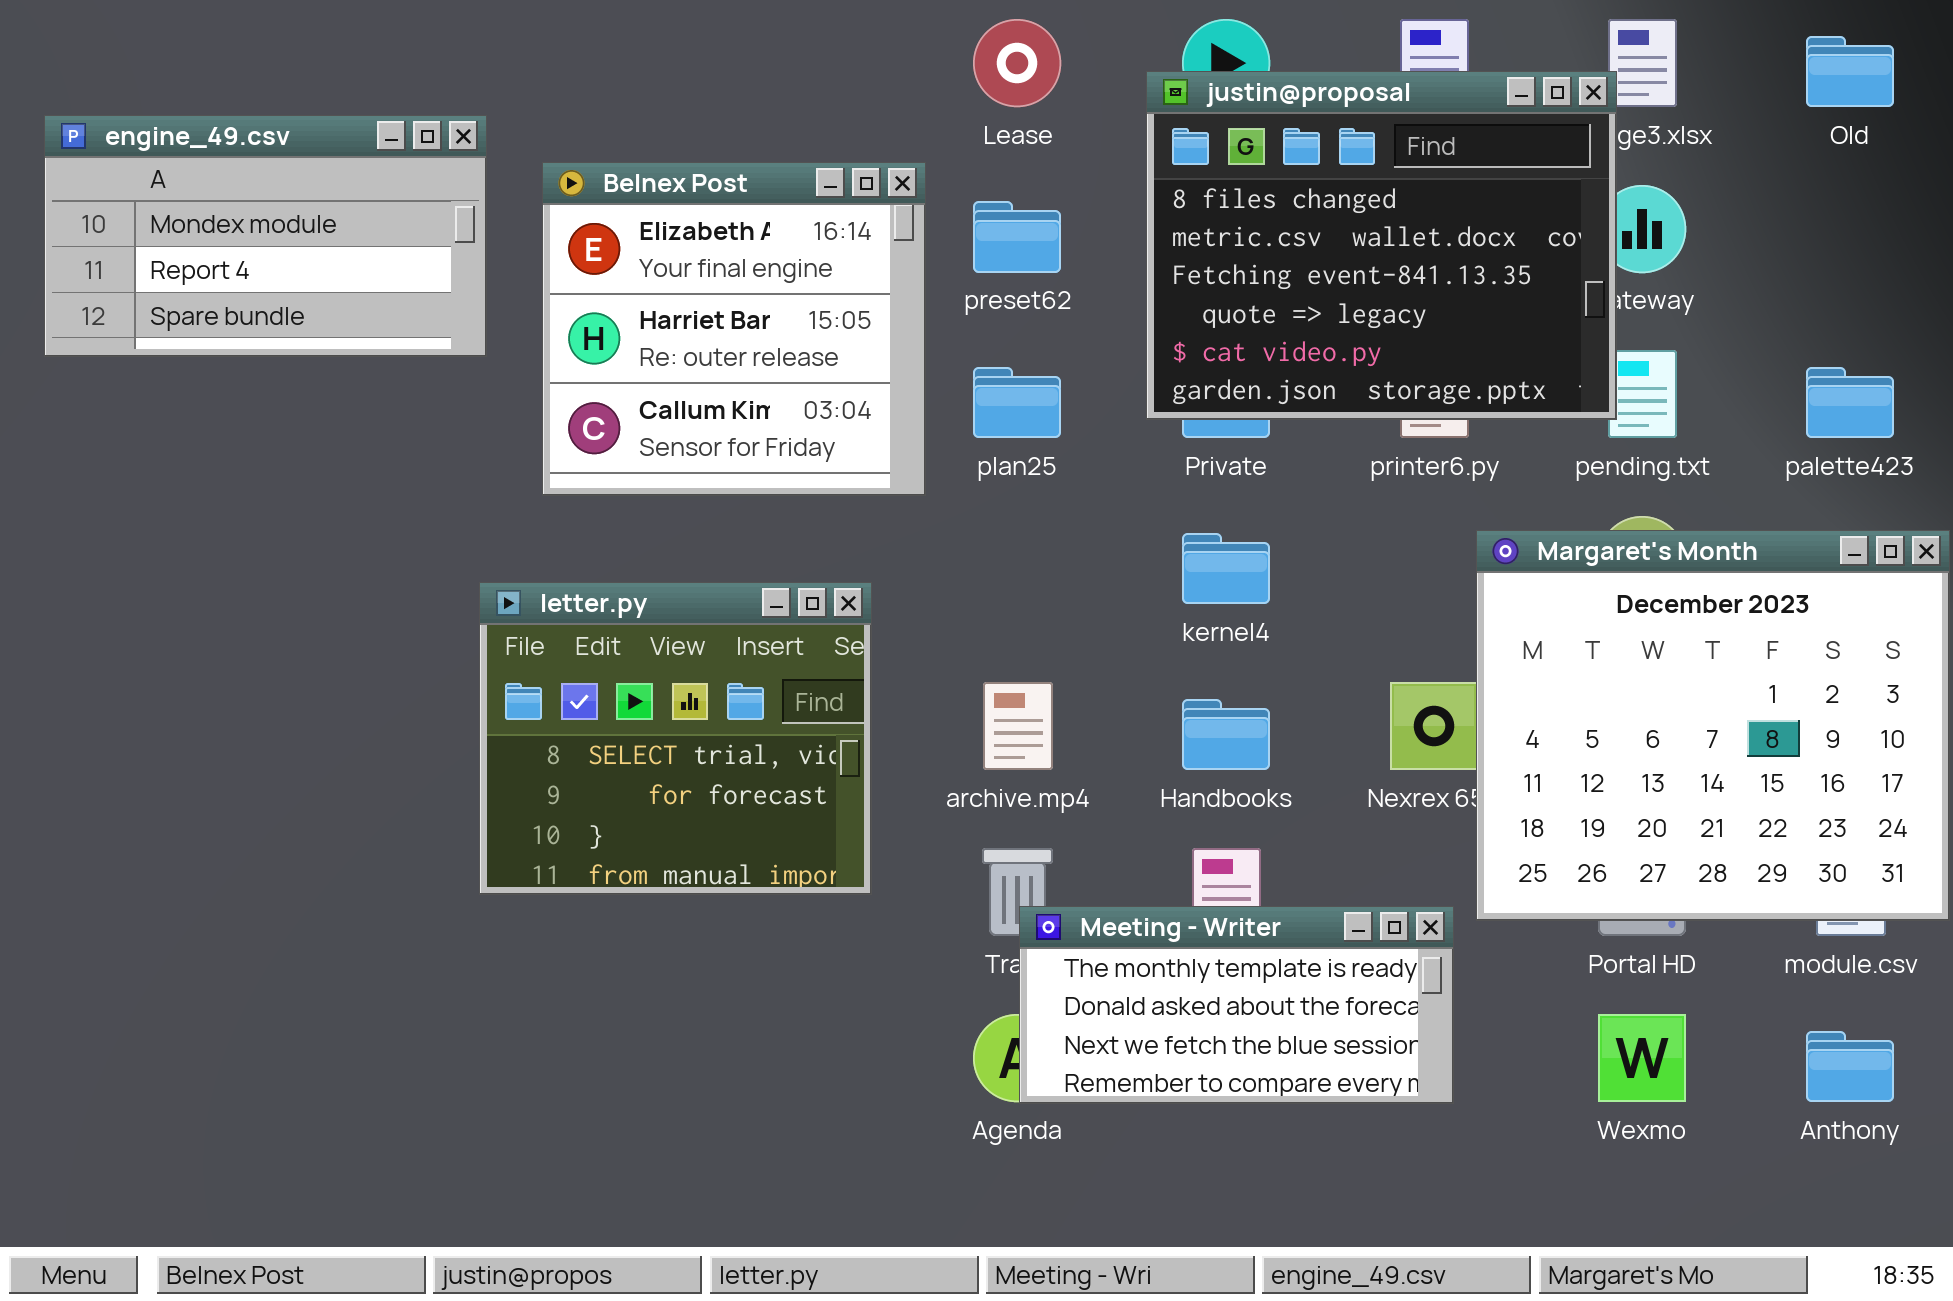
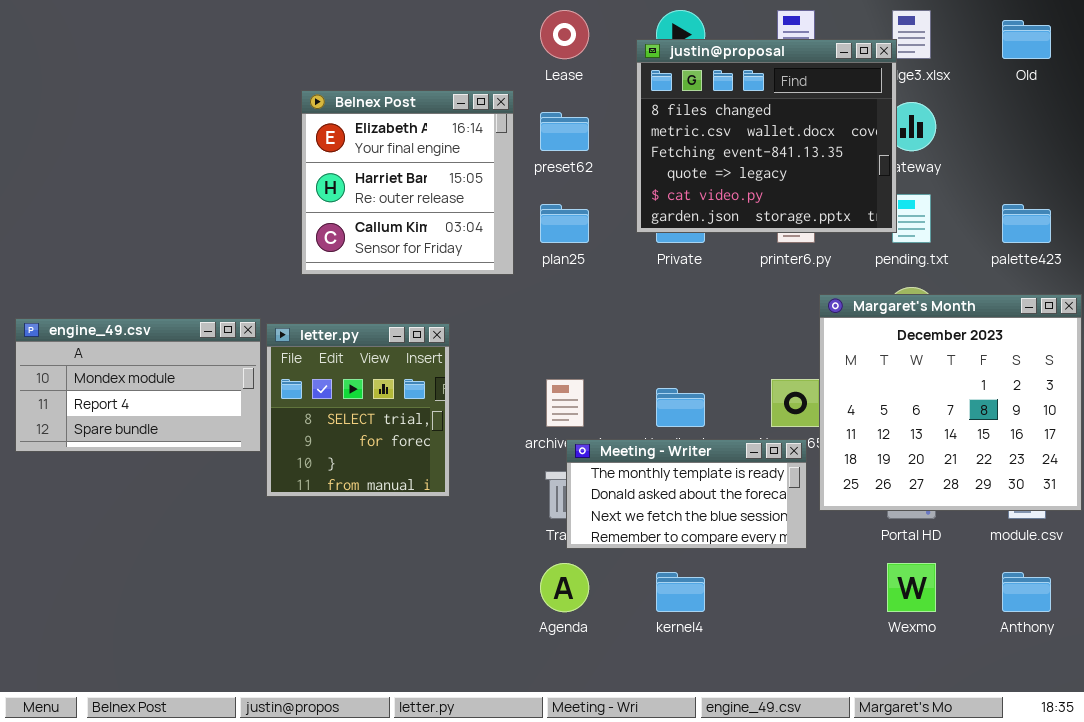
engine_49.csv: [44,115,487,357] -> [15,318,261,452], moved
kernel4: [1182,533,1270,604] -> [656,572,705,612], moved
letter.py: [479,582,872,895] -> [266,323,450,497], resized
Meeting - Writer: [1019,906,1454,1104] -> [566,439,807,549], moved

